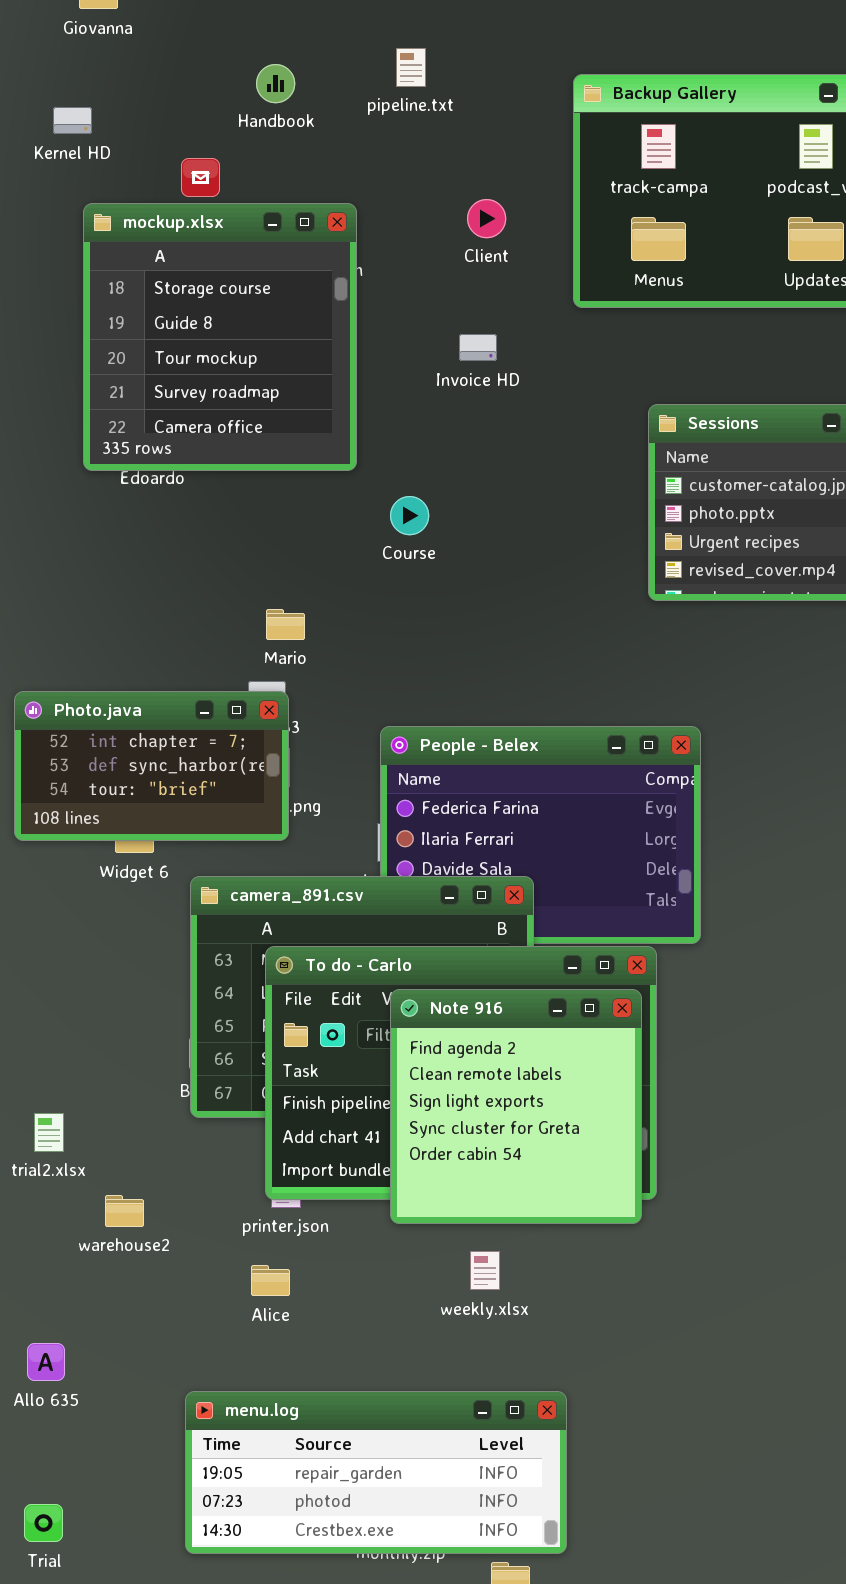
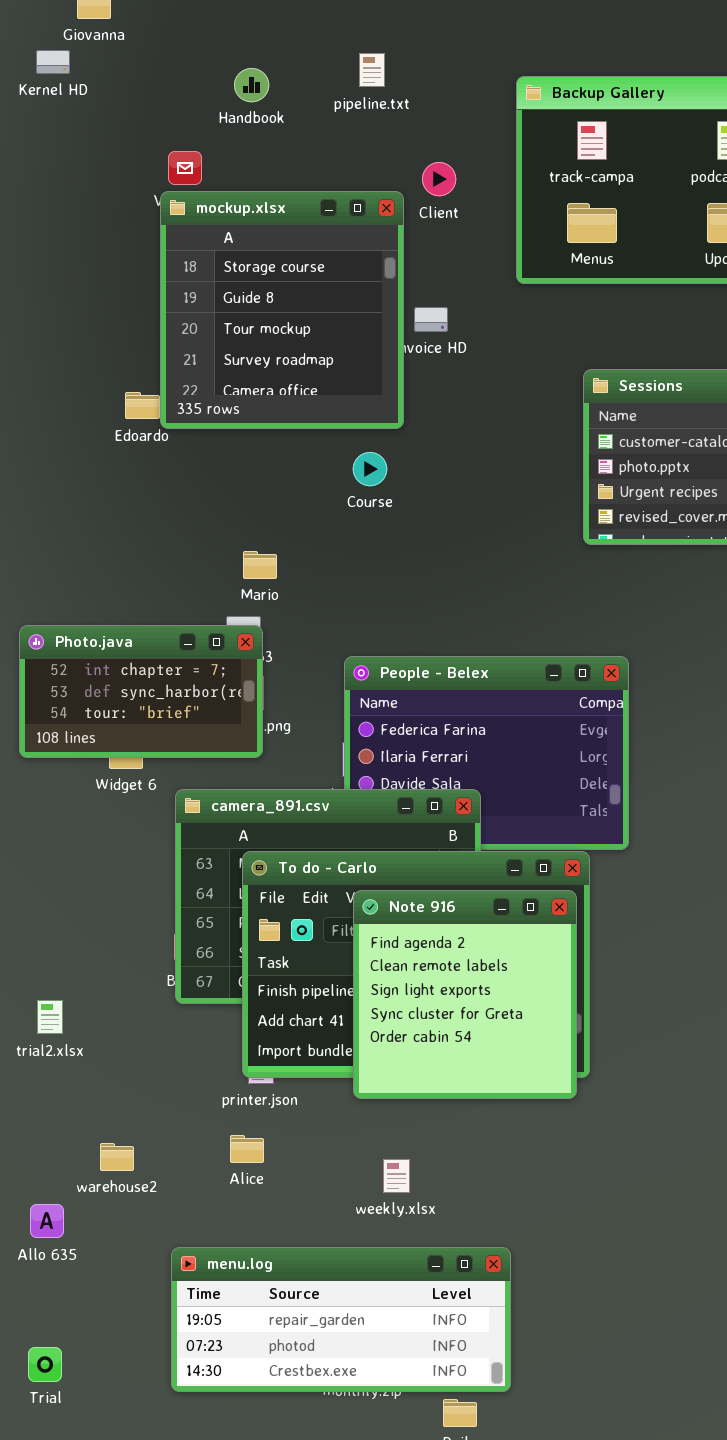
Kernel HD: [53,107,92,134] -> [36,50,70,74], moved
Client: [467,199,506,238] -> [422,162,456,196], moved
mockup.xlsx: [83,203,357,471] -> [160,191,404,429], moved
warehouse2: [105,1195,144,1227] -> [100,1143,134,1171], moved
weekly.xlsx: [470,1251,500,1290] -> [383,1159,410,1193], moved

